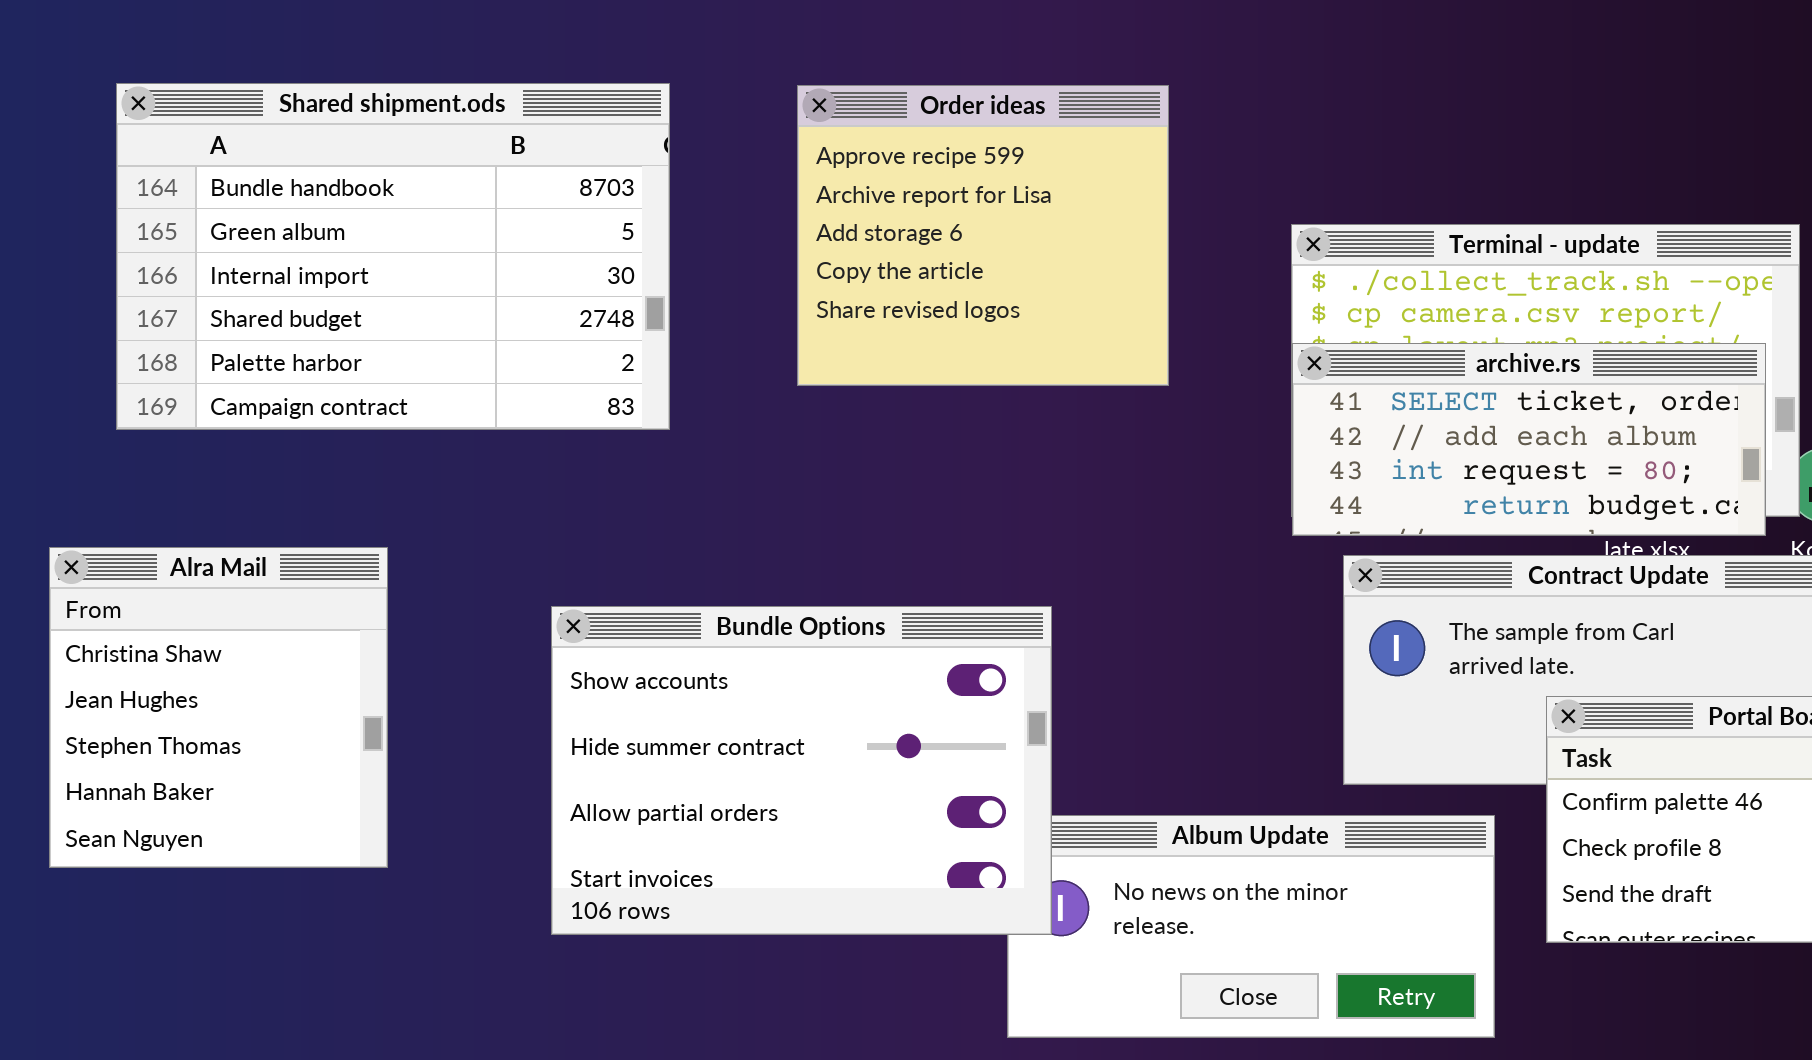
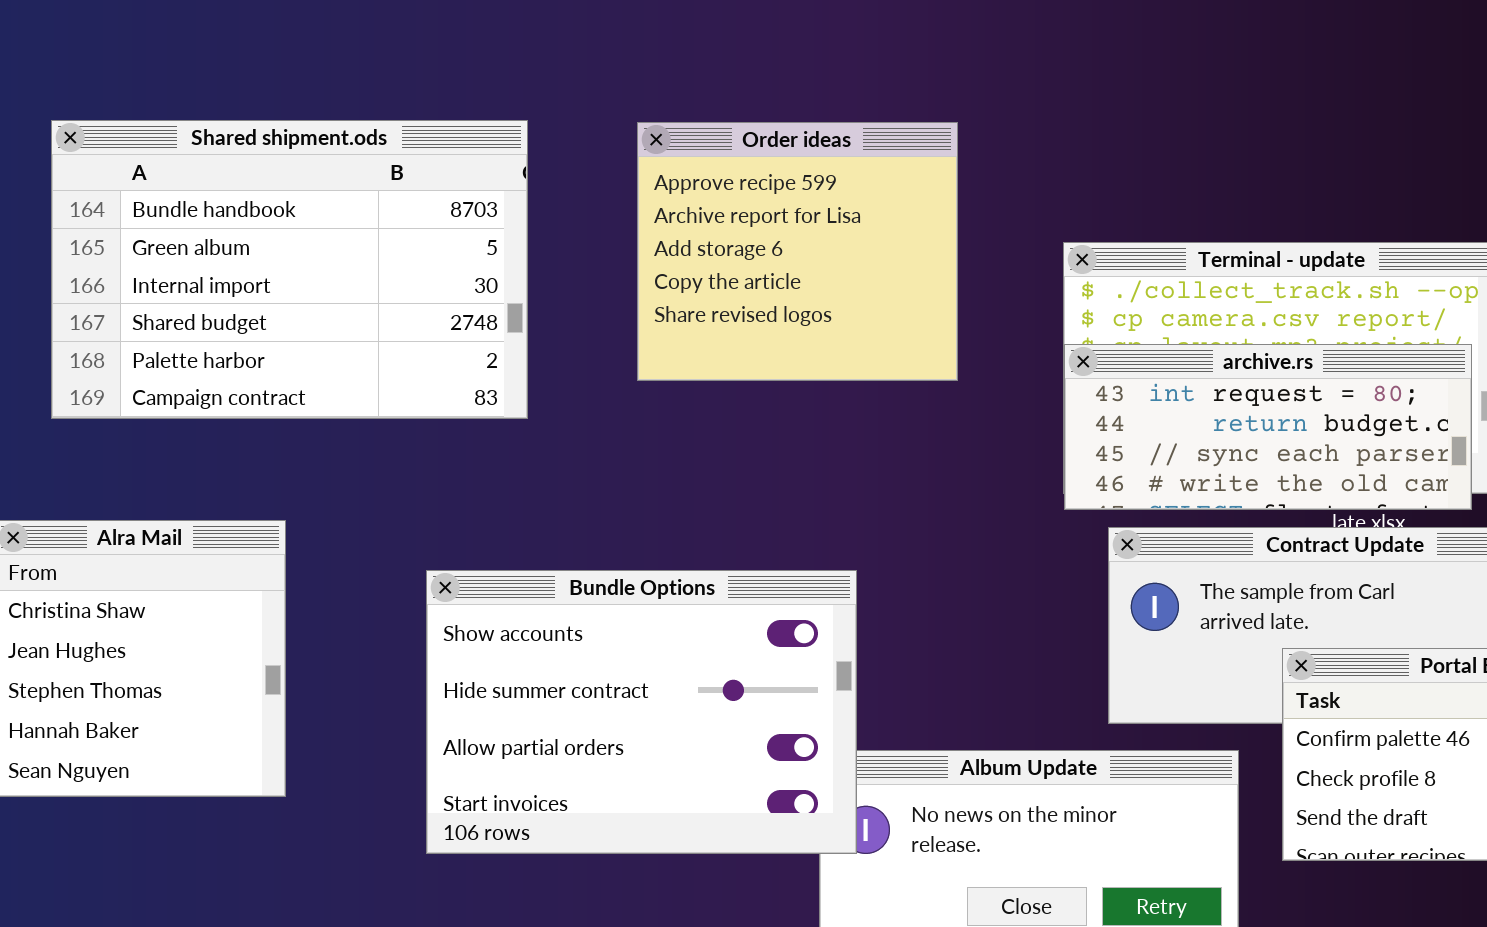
archive.rs: [1292,343,1766,536] -> [1064,344,1472,510], scrolled down 2 rows

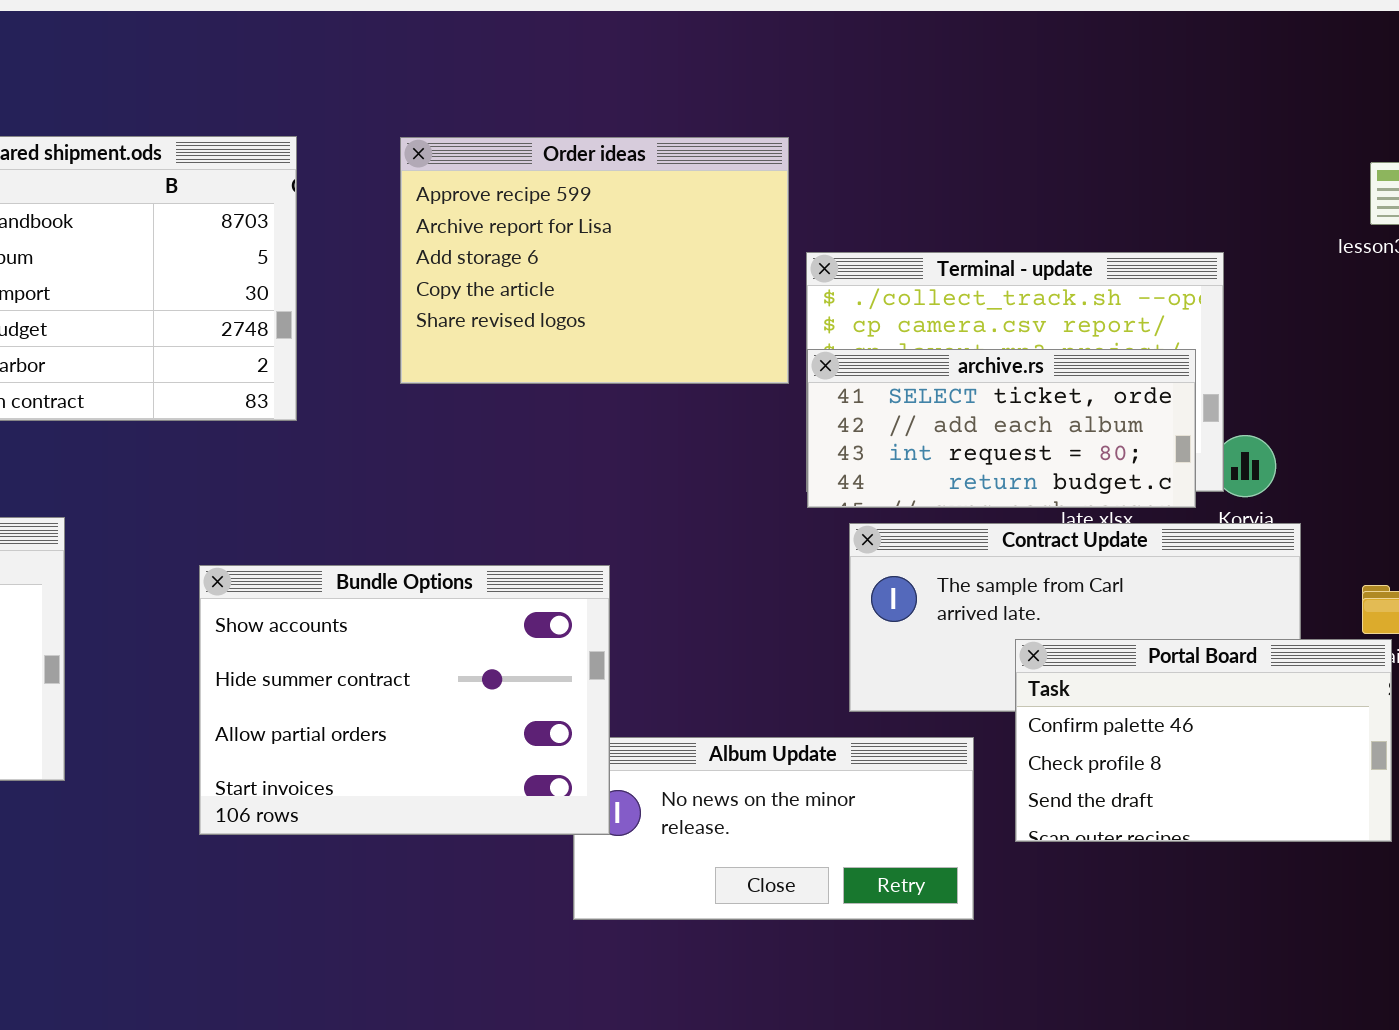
Order ideas: [637,122,958,381] -> [400,137,789,384], resized
archive.rs: [1064,344,1472,510] -> [807,349,1196,508], scrolled up 2 rows

